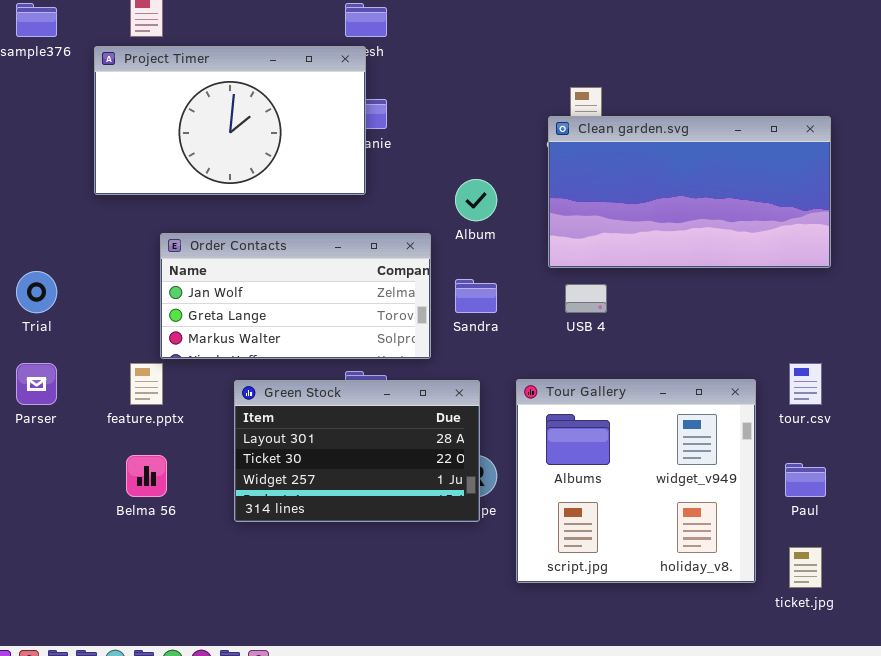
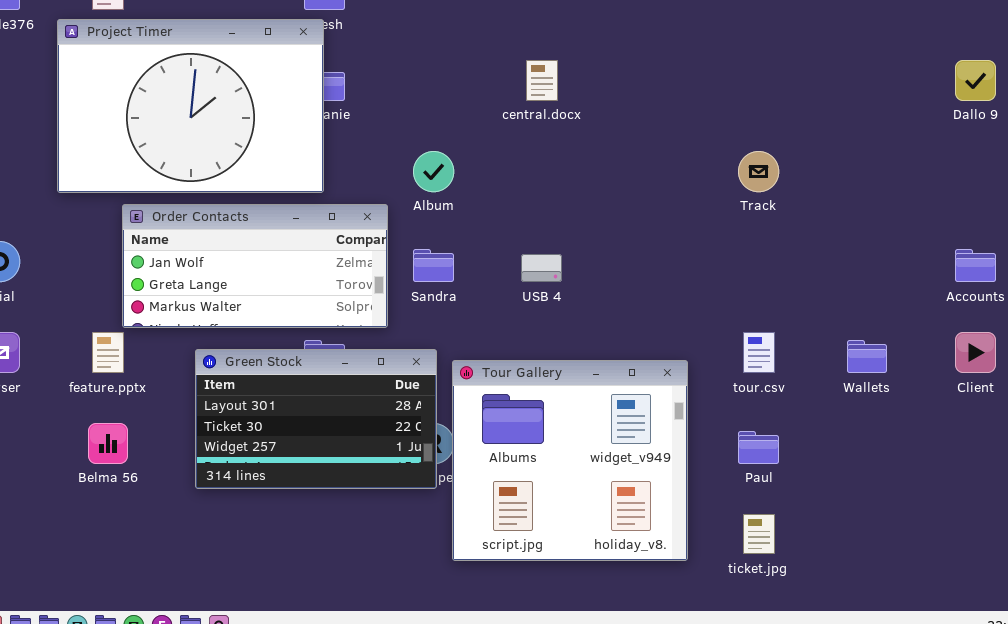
Project Timer: [94,46,366,195] -> [57,19,324,193], resized
Clean garden.svg: [548,116,831,268] -> none, closed
Tour Gallery: [516,379,756,583] -> [452,360,688,561], moved

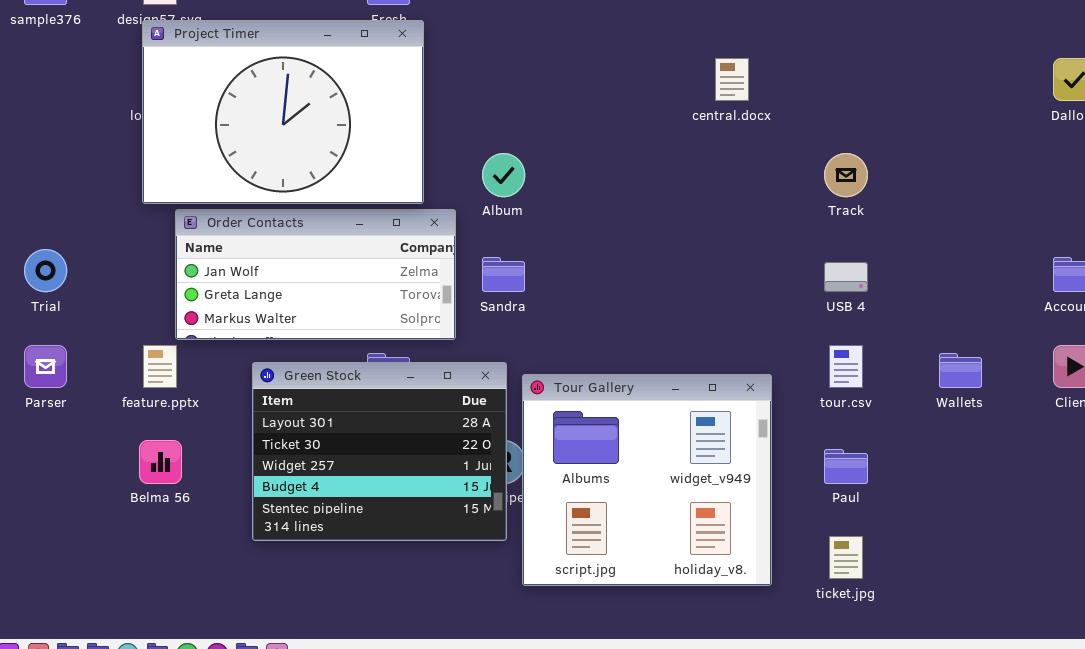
Project Timer: [57,19,324,193] -> [142,20,424,204], moved
central.docx: [526,60,558,101] -> [715,58,749,101], moved
USB 4: [521,254,562,282] -> [824,262,868,292], moved
Green Stock: [195,349,437,489] -> [252,362,507,541], resized

